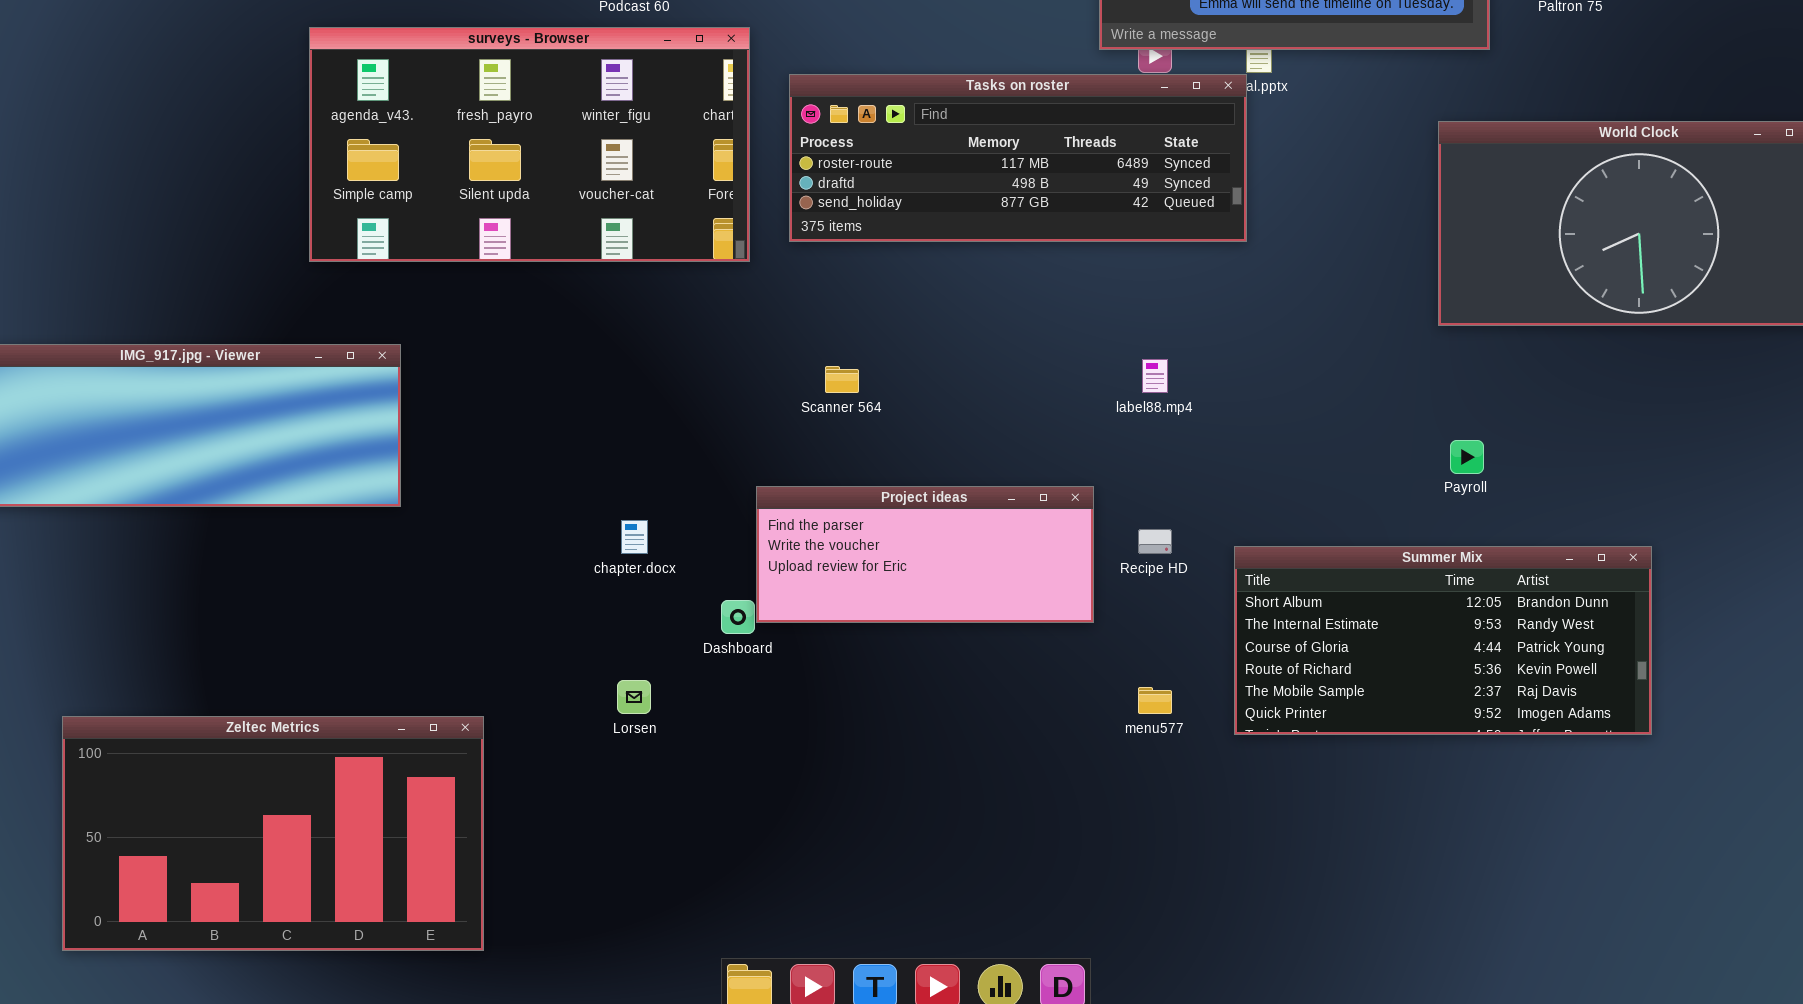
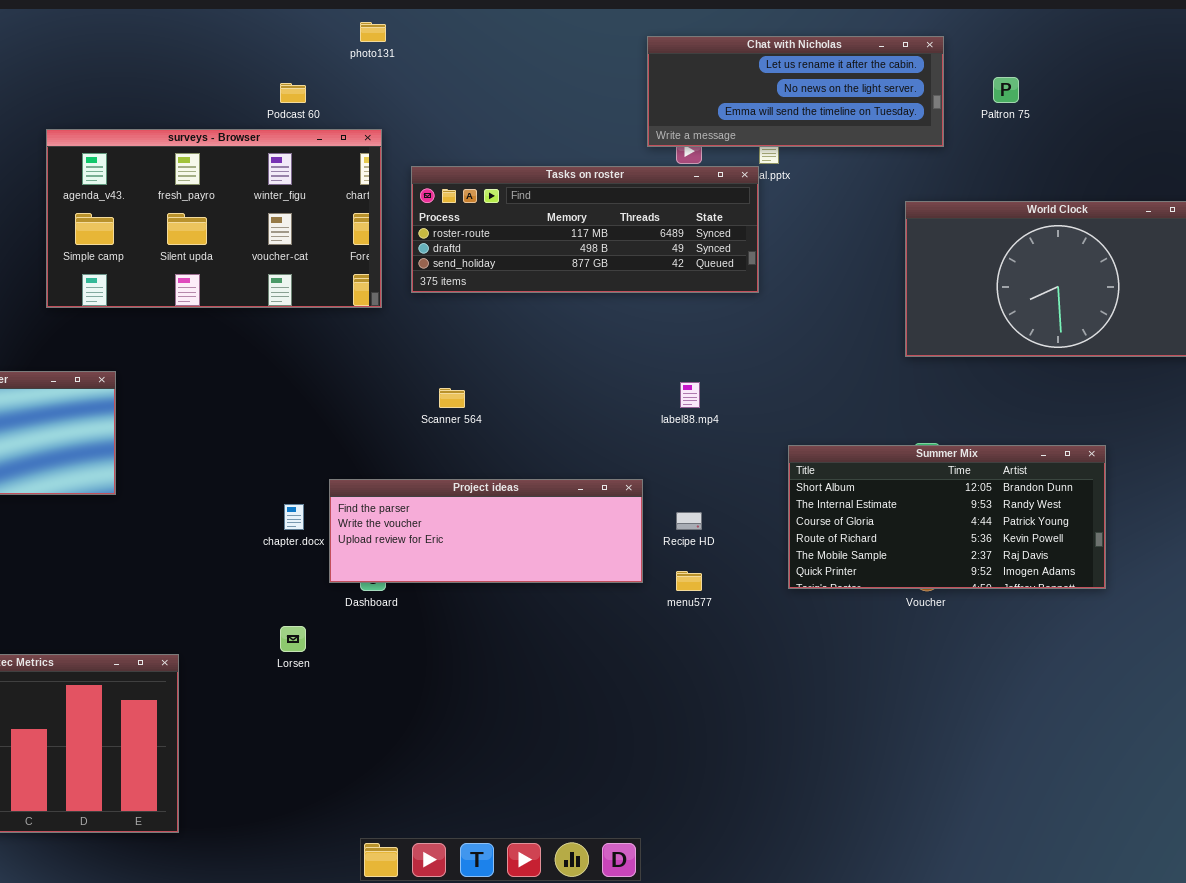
Project ideas: [756,486,1094,623] -> [329,479,643,583], resized
Summer Mix: [1234,546,1652,735] -> [788,445,1106,589], moved
menu577: [1138,687,1172,714] -> [676,571,702,591], moved

